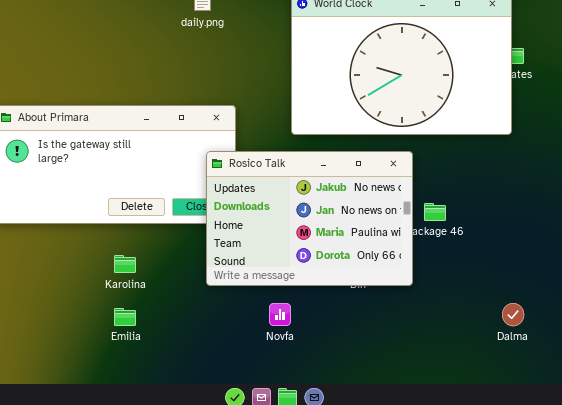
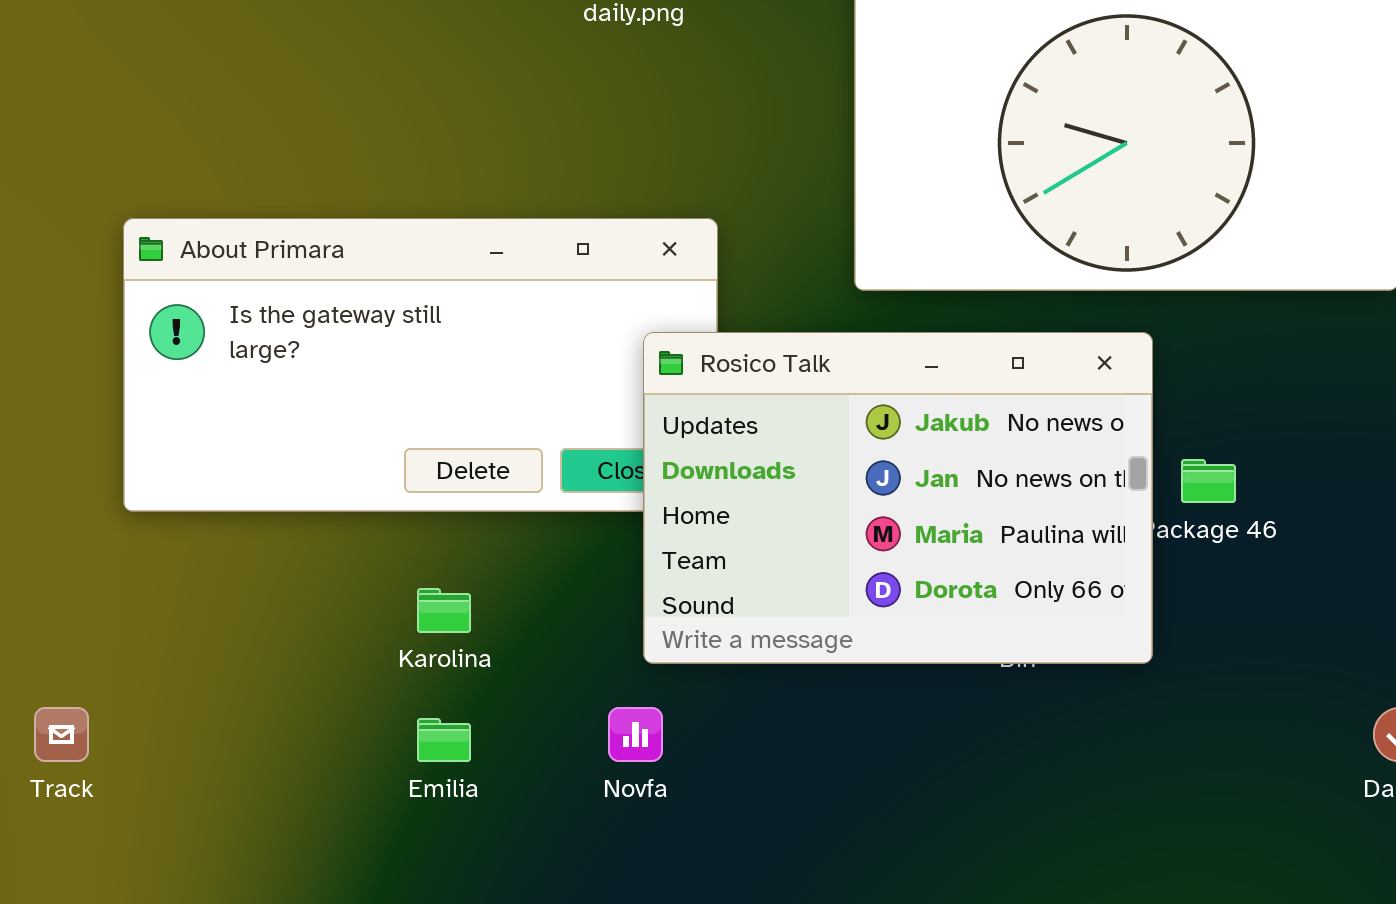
Novfa: [269,303,291,326] -> [608,707,663,762], moved

